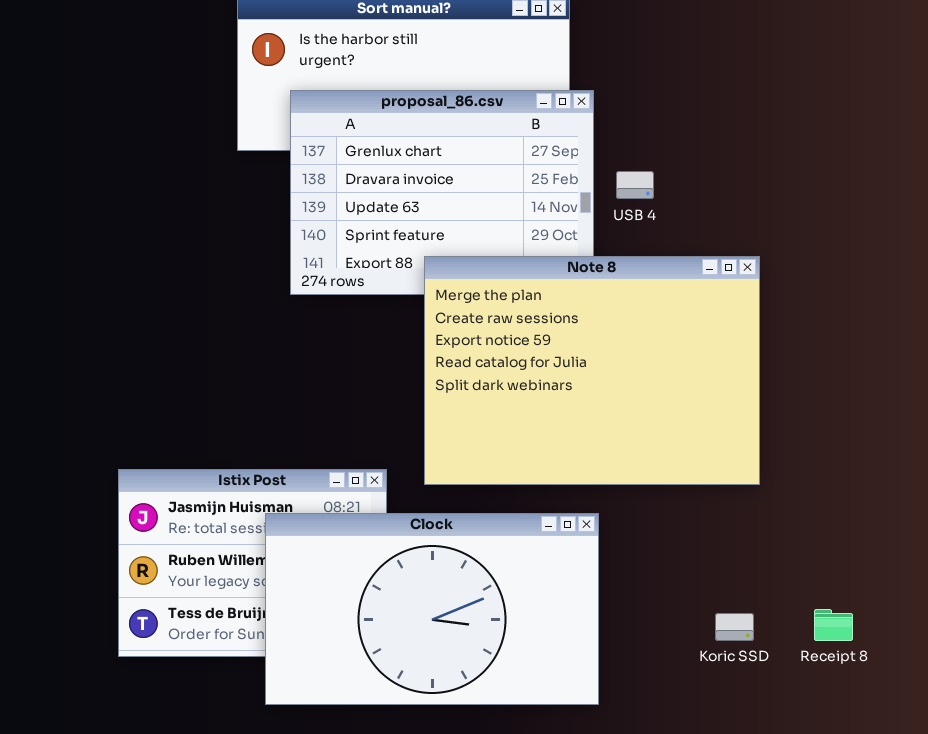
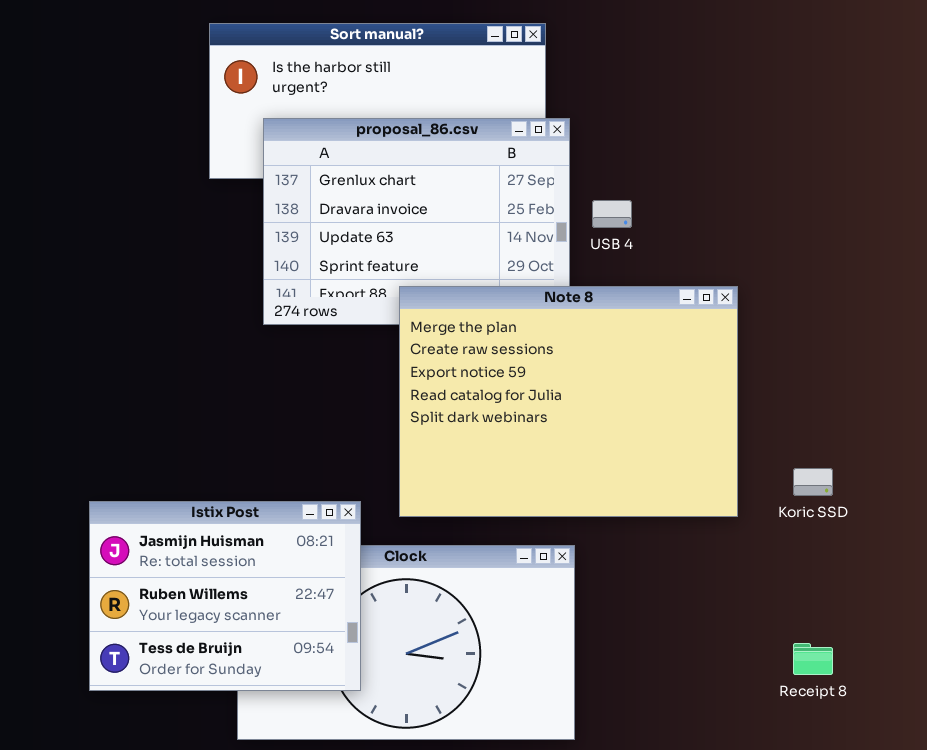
Istix Post: [118,469,387,657] -> [89,501,361,691], raised
Koric SSD: [715,613,754,641] -> [793,468,833,496], moved

